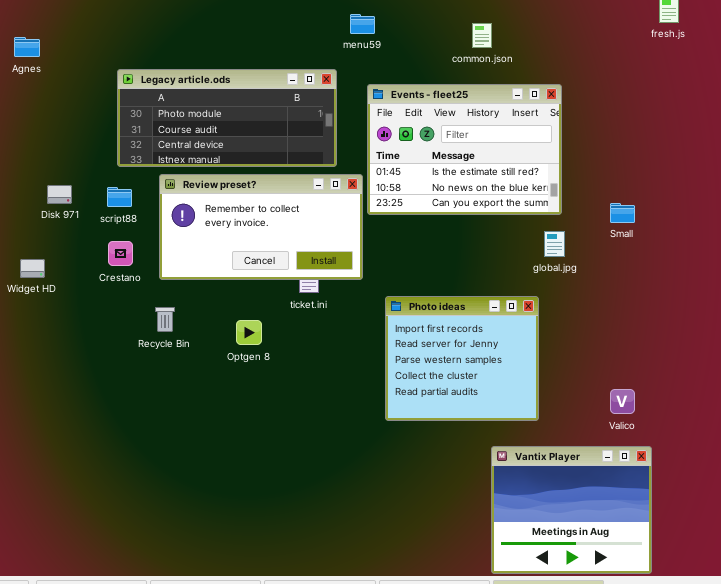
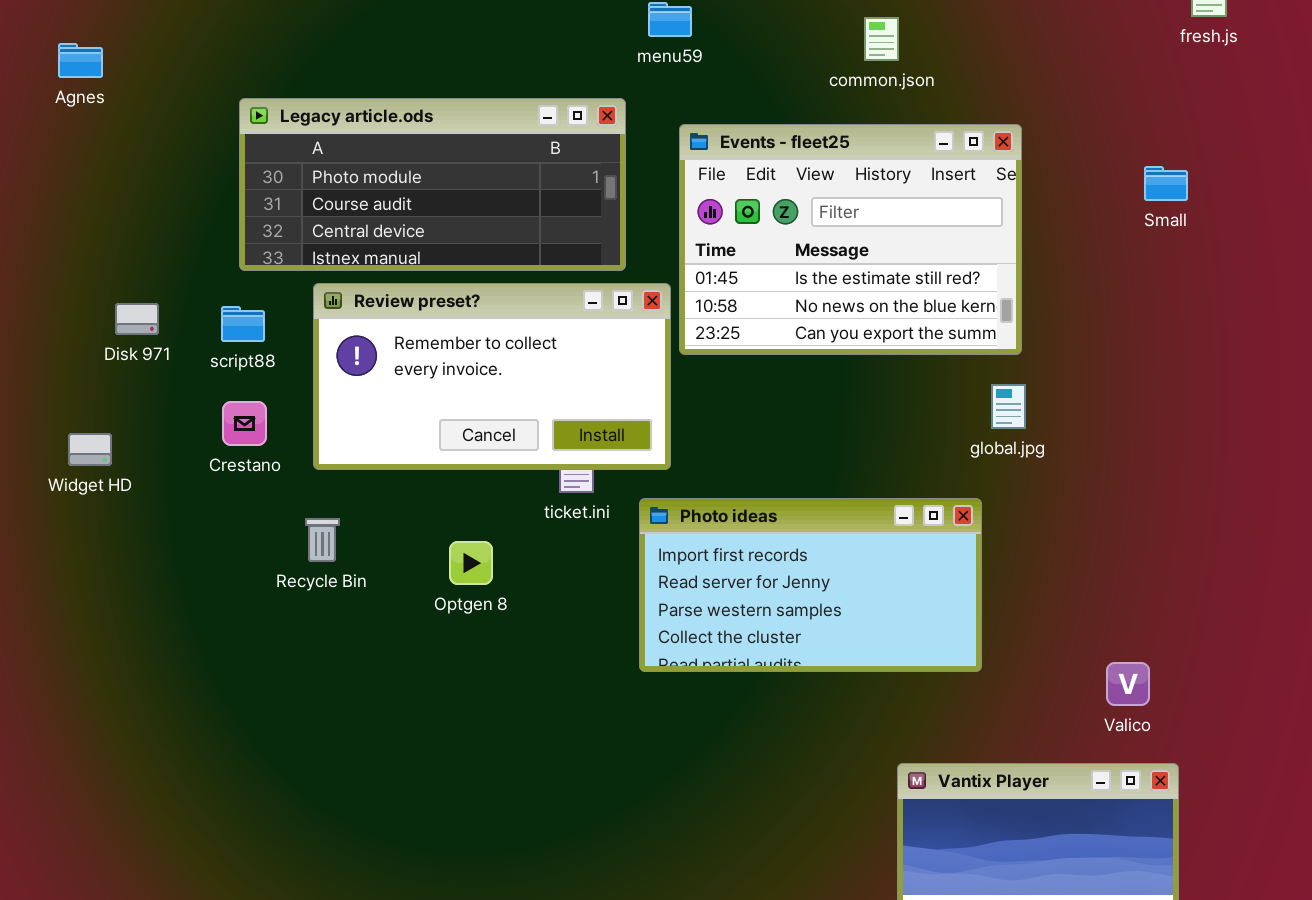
Small: [610,203,635,223] -> [1144,166,1188,201], moved
Photo ideas: [385,296,539,421] -> [639,498,982,672], resized

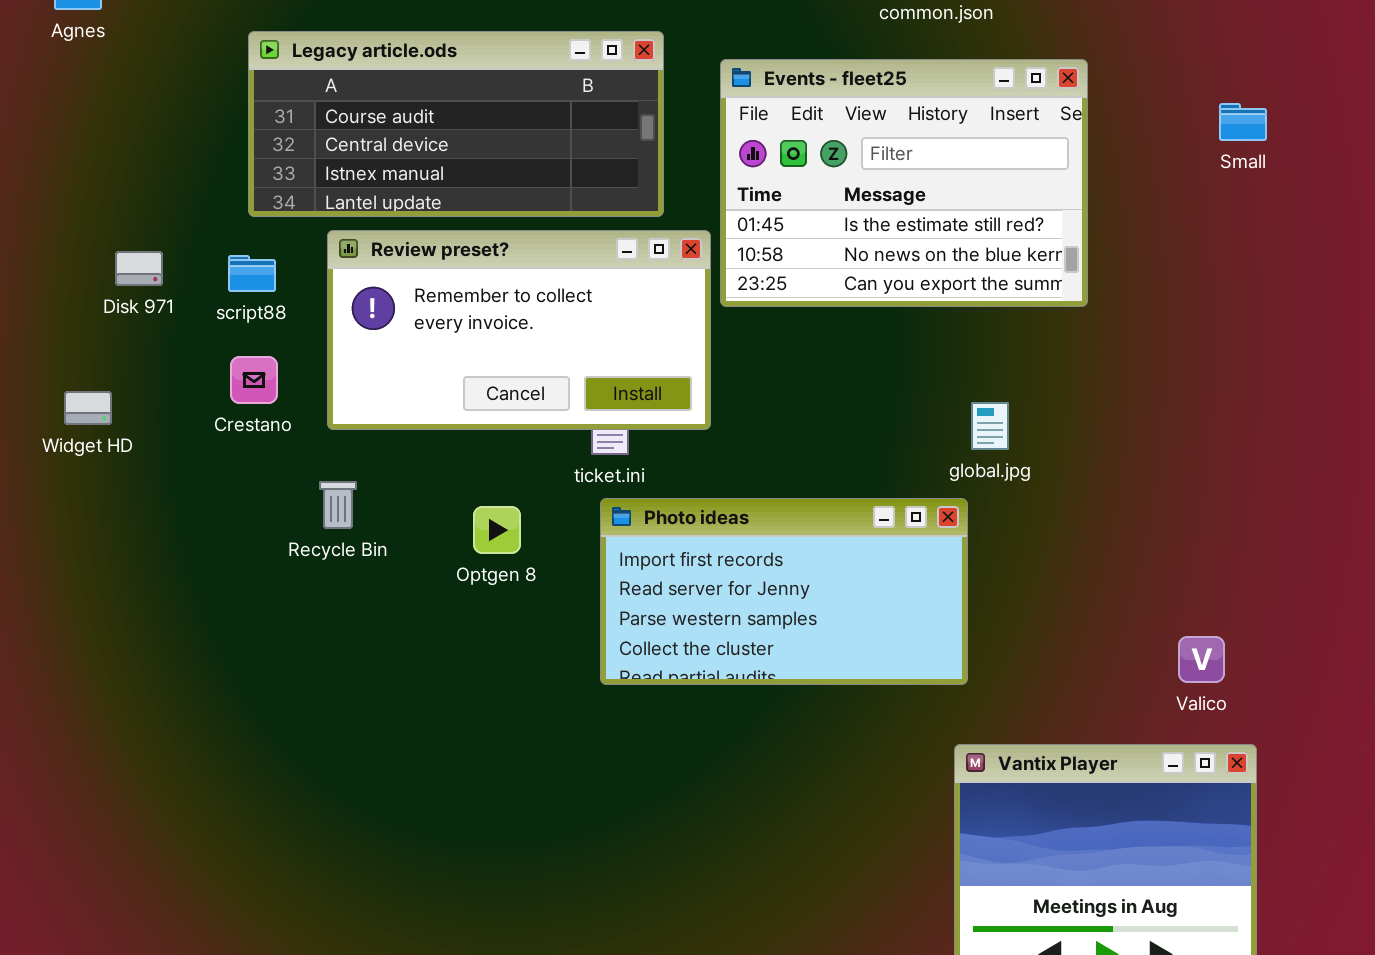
Legacy article.ods: [239,98,626,271] -> [248,31,664,217], scrolled down 1 row
global.jpg: [991,384,1026,429] -> [971,402,1009,450], moved
Photo ideas: [639,498,982,672] -> [600,498,968,685], moved

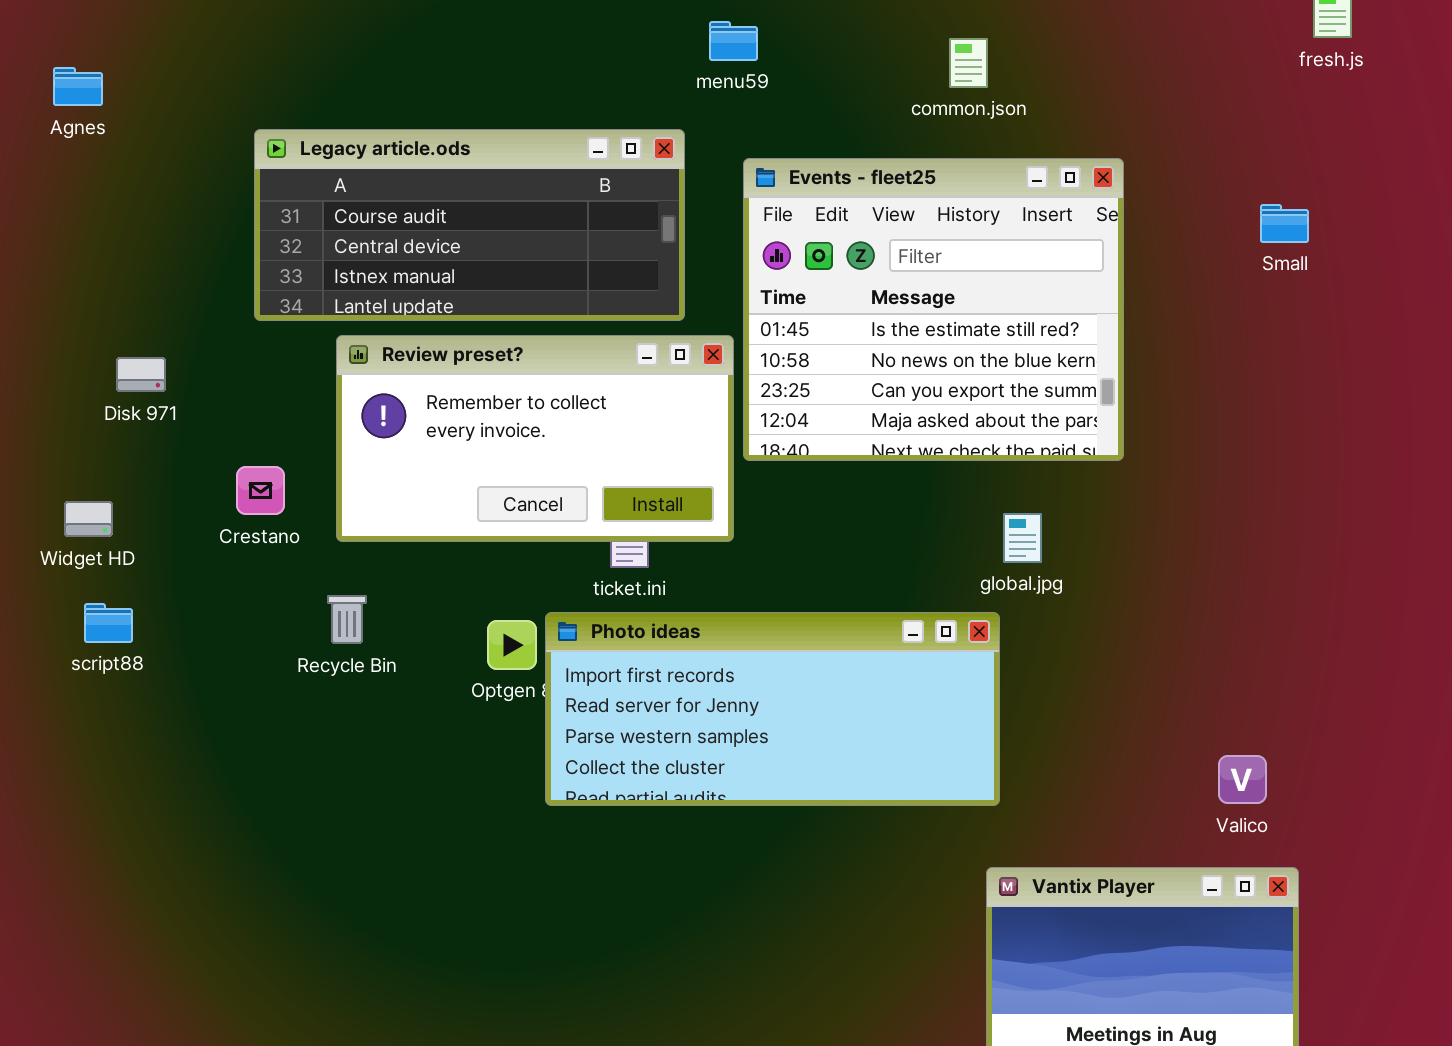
Events - fleet25: [720,59,1088,307] -> [743,158,1124,461], resized
script88: [228,255,276,292] -> [84,603,133,643], moved
Photo ideas: [600,498,968,685] -> [545,612,1000,806], resized

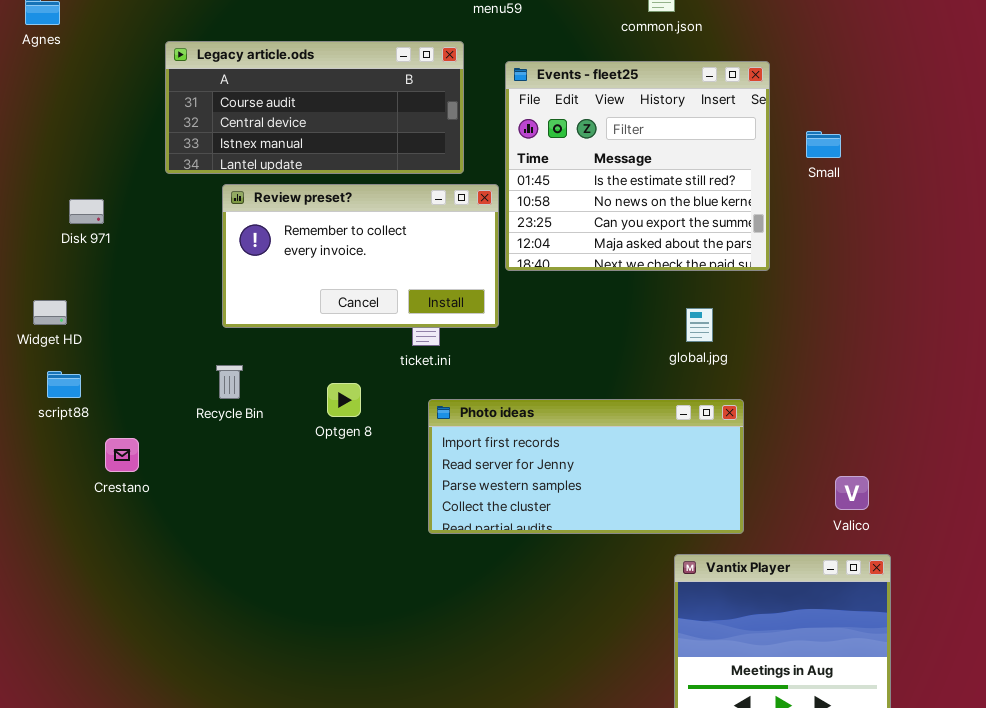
Small: [1260,204,1309,243] -> [806,131,841,158], moved
Crestano: [236,466,285,515] -> [105,438,139,472], moved
Photo ideas: [545,612,1000,806] -> [428,399,744,534], moved

